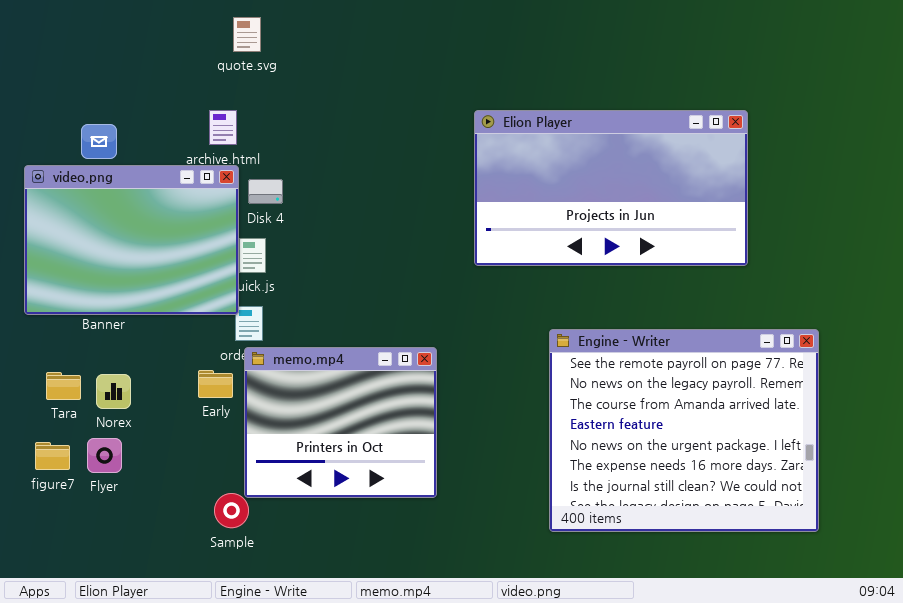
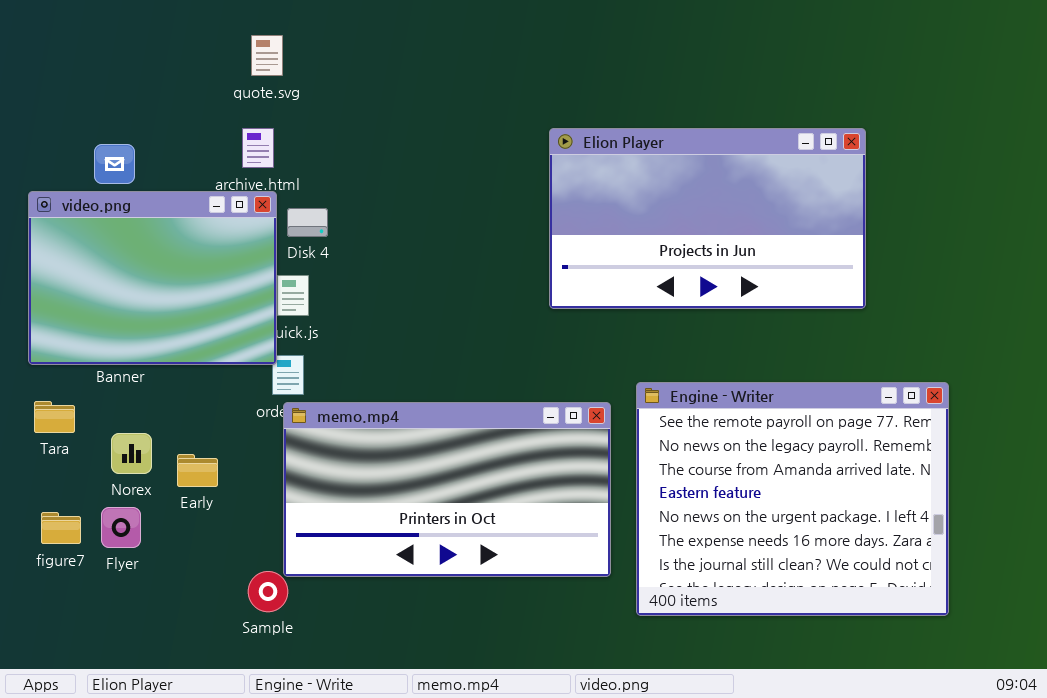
quote.svg: [233,17,261,52] -> [251,35,283,76], moved
memo.mp4: [244,347,437,498] -> [283,402,611,577], resized
Early: [198,370,233,398] -> [177,454,218,487], moved
Tara: [46,372,81,400] -> [34,401,75,433], moved

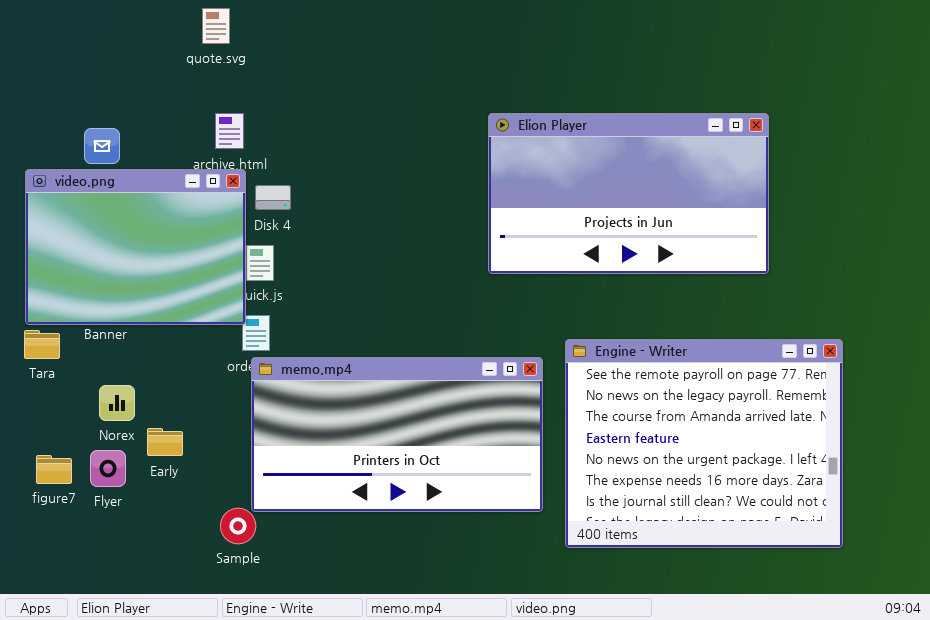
quote.svg: [251,35,283,76] -> [202,8,230,44], moved
Tara: [34,401,75,433] -> [24,330,60,359], moved
Early: [177,454,218,487] -> [147,428,183,456], moved

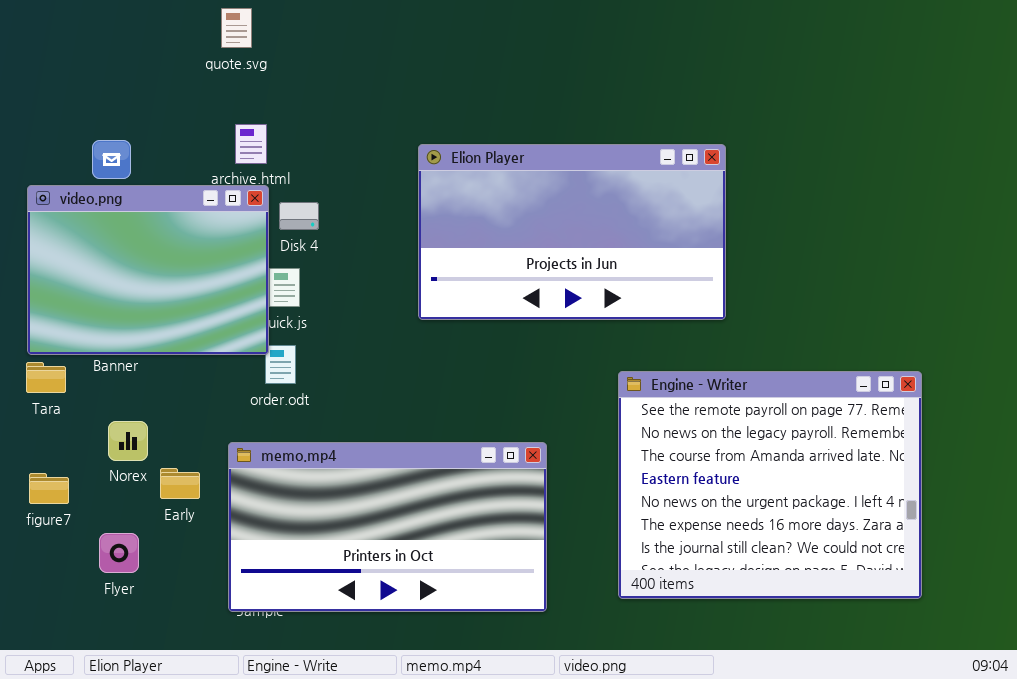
Elion Player: [488,113,769,274] -> [418,144,726,320], moved
memo.mp4: [251,357,543,512] -> [228,442,547,612], moved
Flyer: [90,450,126,487] -> [99,533,139,573], moved
figure7: [36,455,72,484] -> [29,473,69,504], moved

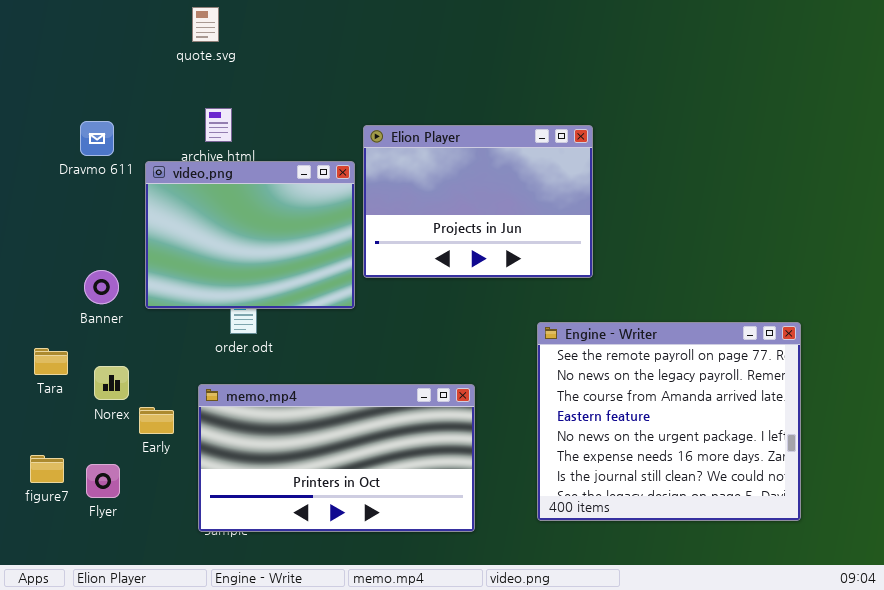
Elion Player: [418,144,726,320] -> [363,125,593,278], resized
video.png: [27,185,269,355] -> [145,161,355,309], moved
Tara: [26,362,66,393] -> [34,348,68,375], moved
figure7: [29,473,69,504] -> [30,455,64,483], moved

